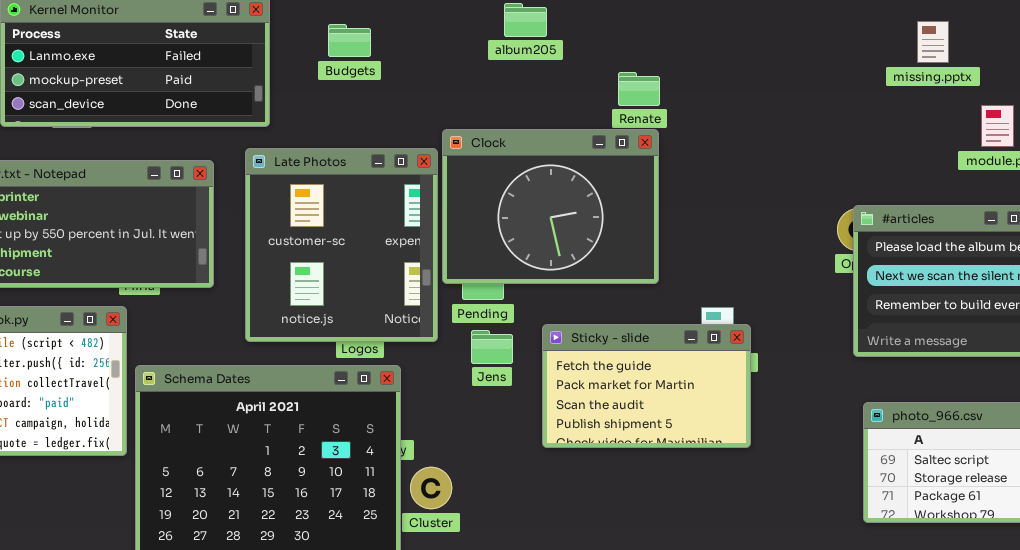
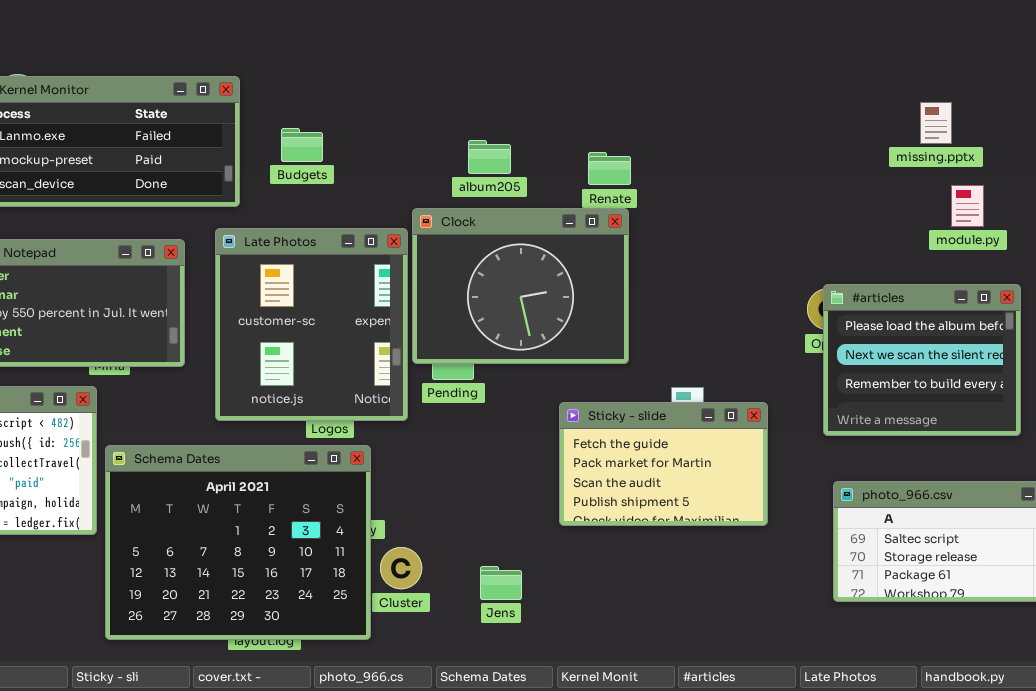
album205: [504,3,547,37] -> [468,140,511,174], moved
missing.pptx: [917,21,949,63] -> [920,102,952,144], moved
Budgets: [328,24,371,57] -> [281,128,323,162], moved
Sticky - slide: [542,324,751,448] -> [559,402,768,526], moved
Jens: [471,330,513,364] -> [480,566,522,600], moved

